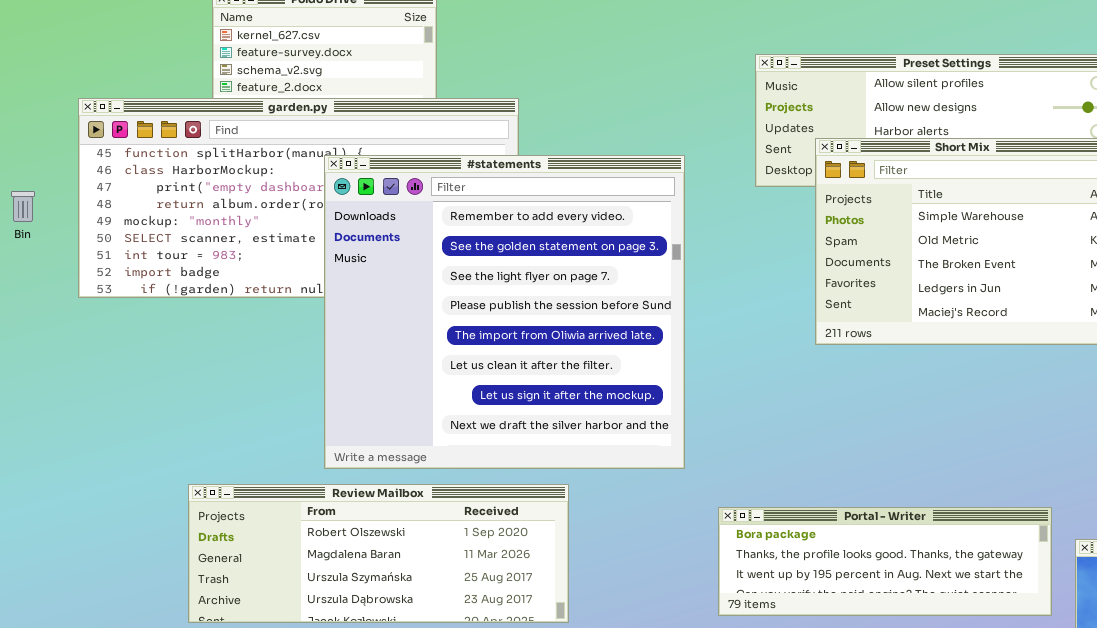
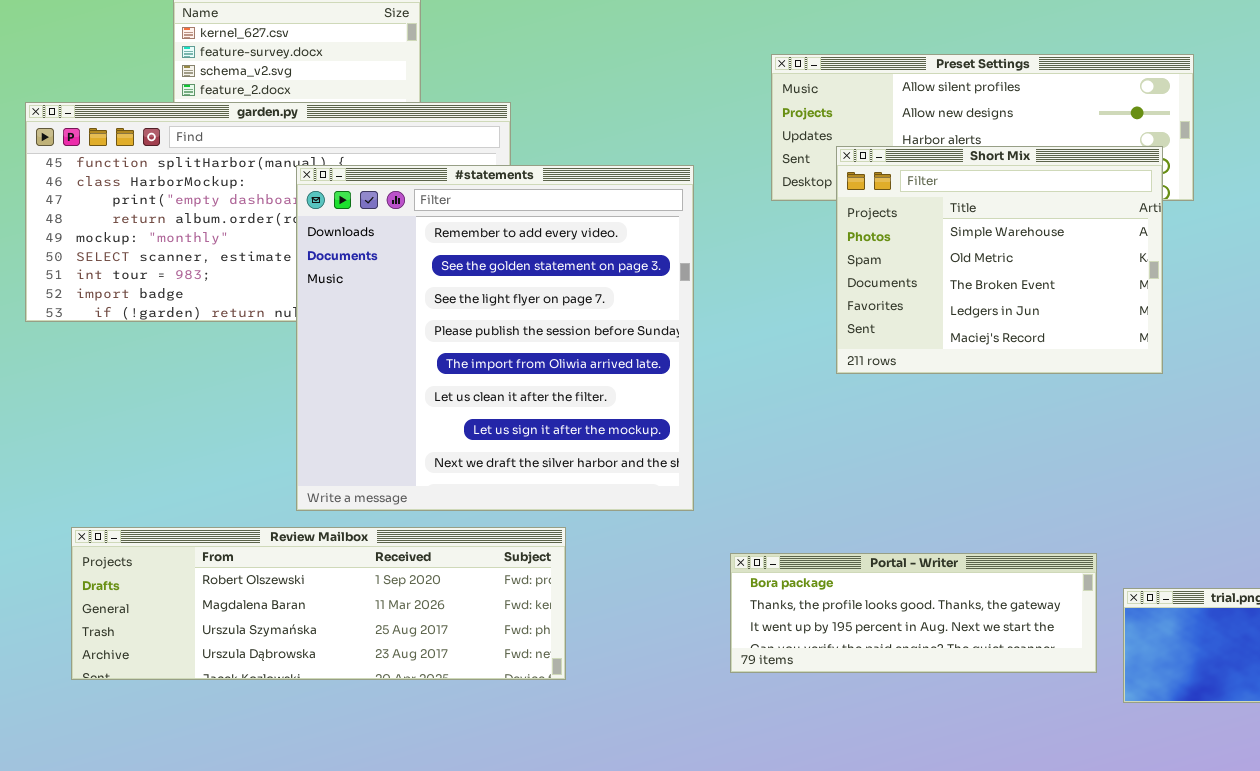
Review Mailbox: [188,484,569,623] -> [71,527,566,680], resized

